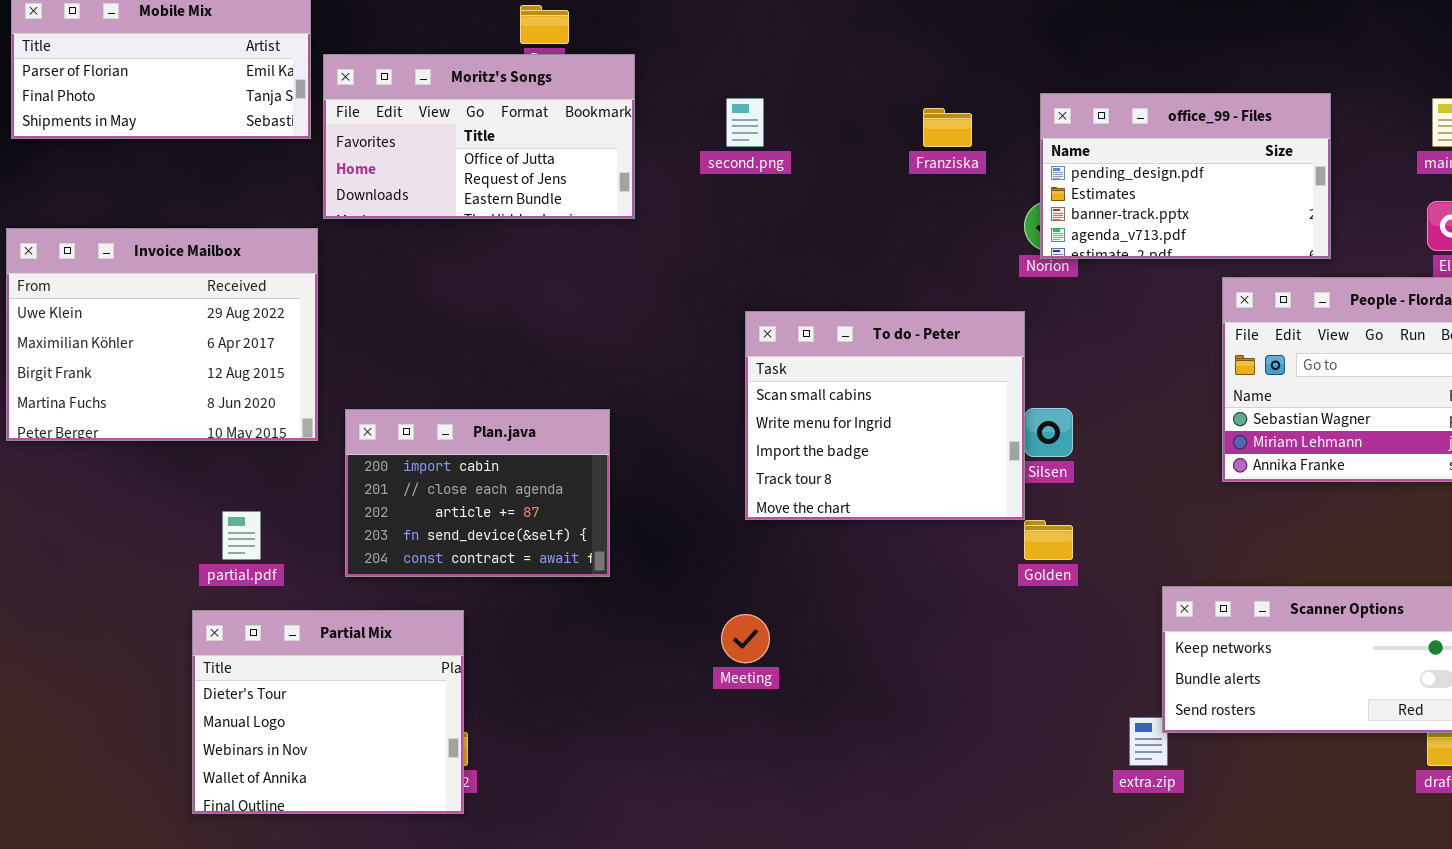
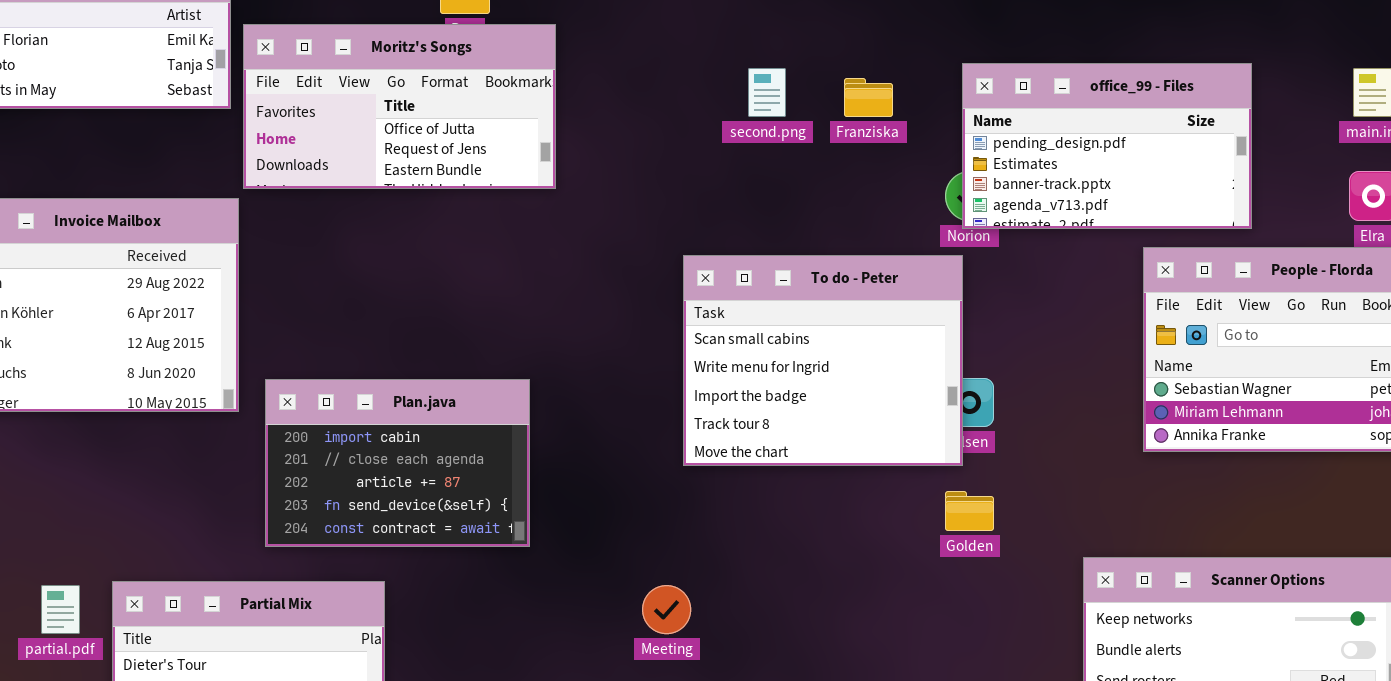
second.png: [726,98,764,147] -> [748,68,786,117], moved
To do - Peter: [745,311,1025,520] -> [683,255,963,466], moved
partial.pdf: [222,511,261,560] -> [41,585,80,634], moved

